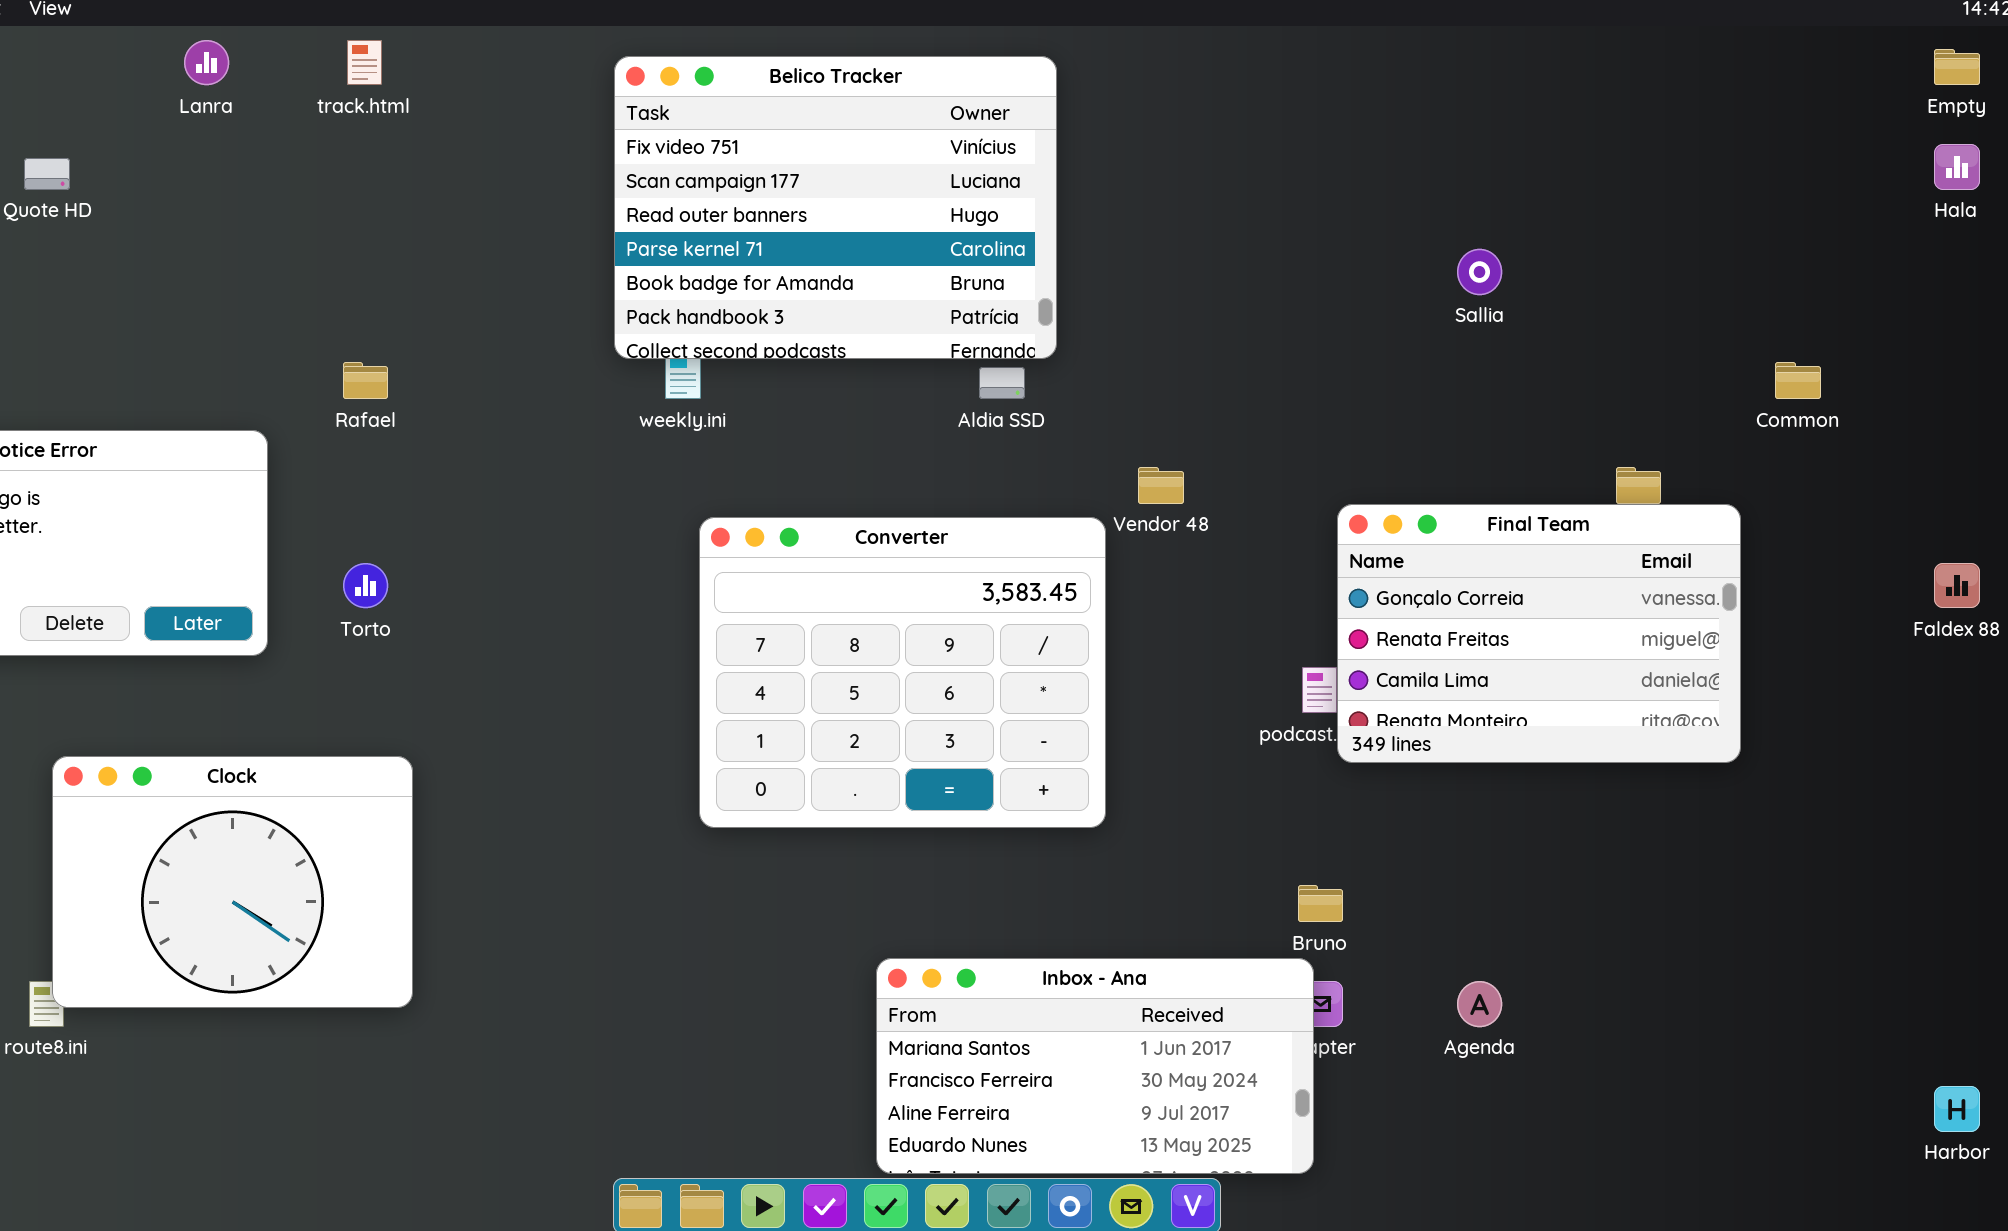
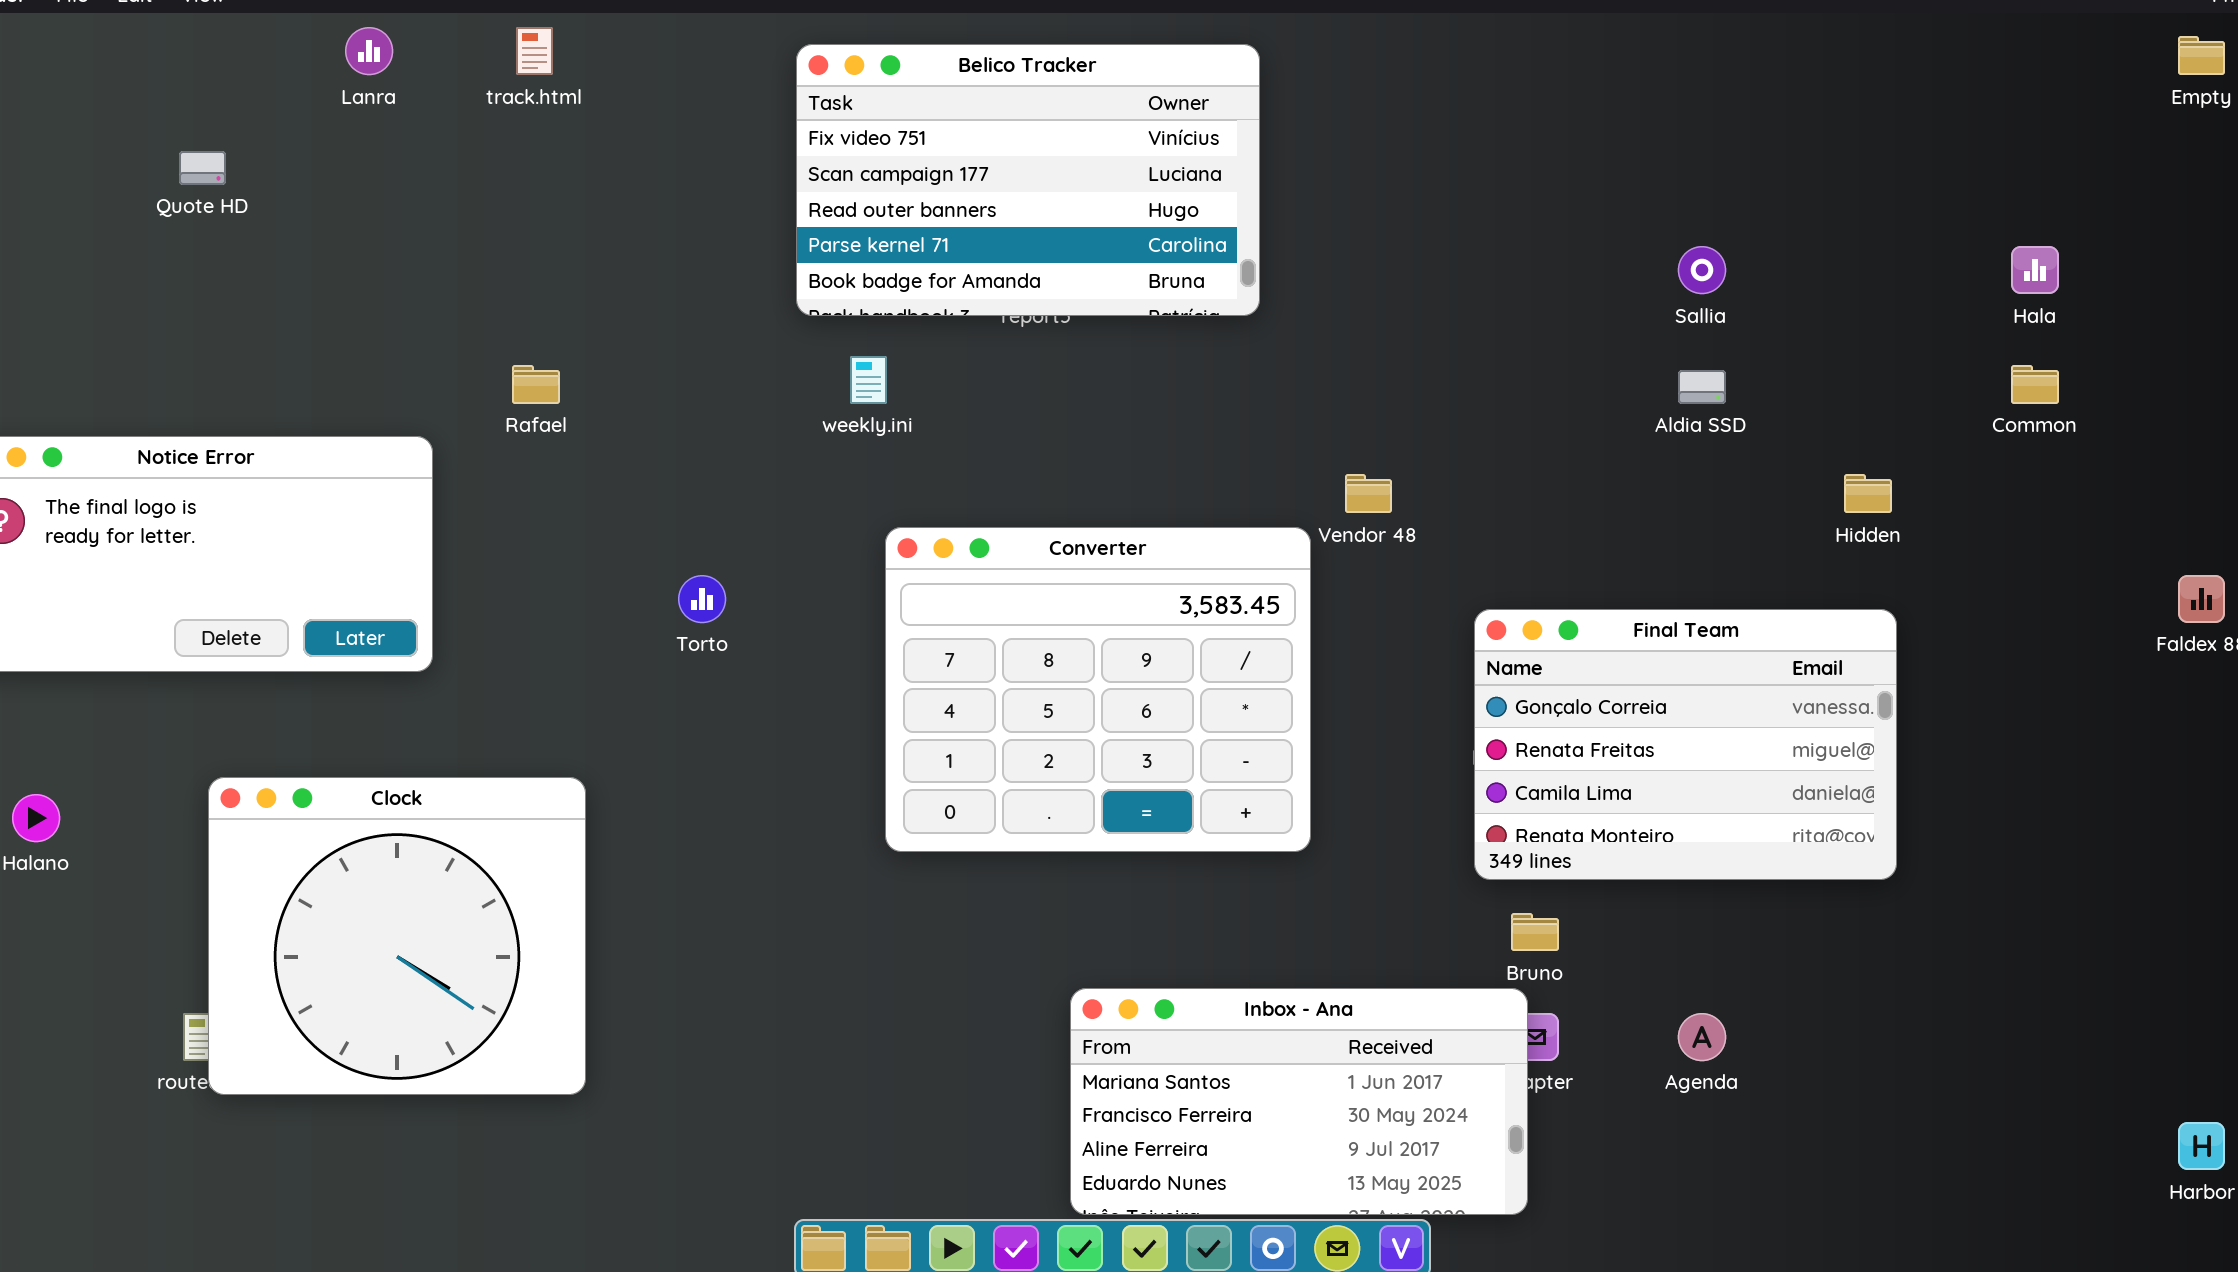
Belico Tracker: [614,56,1057,359] -> [796,44,1260,316], resized
Hala: [1934,144,1980,190] -> [2011,246,2059,294], moved
Aldia SSD: [979,367,1025,399] -> [1678,370,1726,404], moved
Final Team: [1337,504,1741,763] -> [1474,609,1897,880], moved
Torto: [343,563,388,608] -> [678,575,726,623], moved
Clock: [52,756,413,1008] -> [208,777,586,1095], resized

